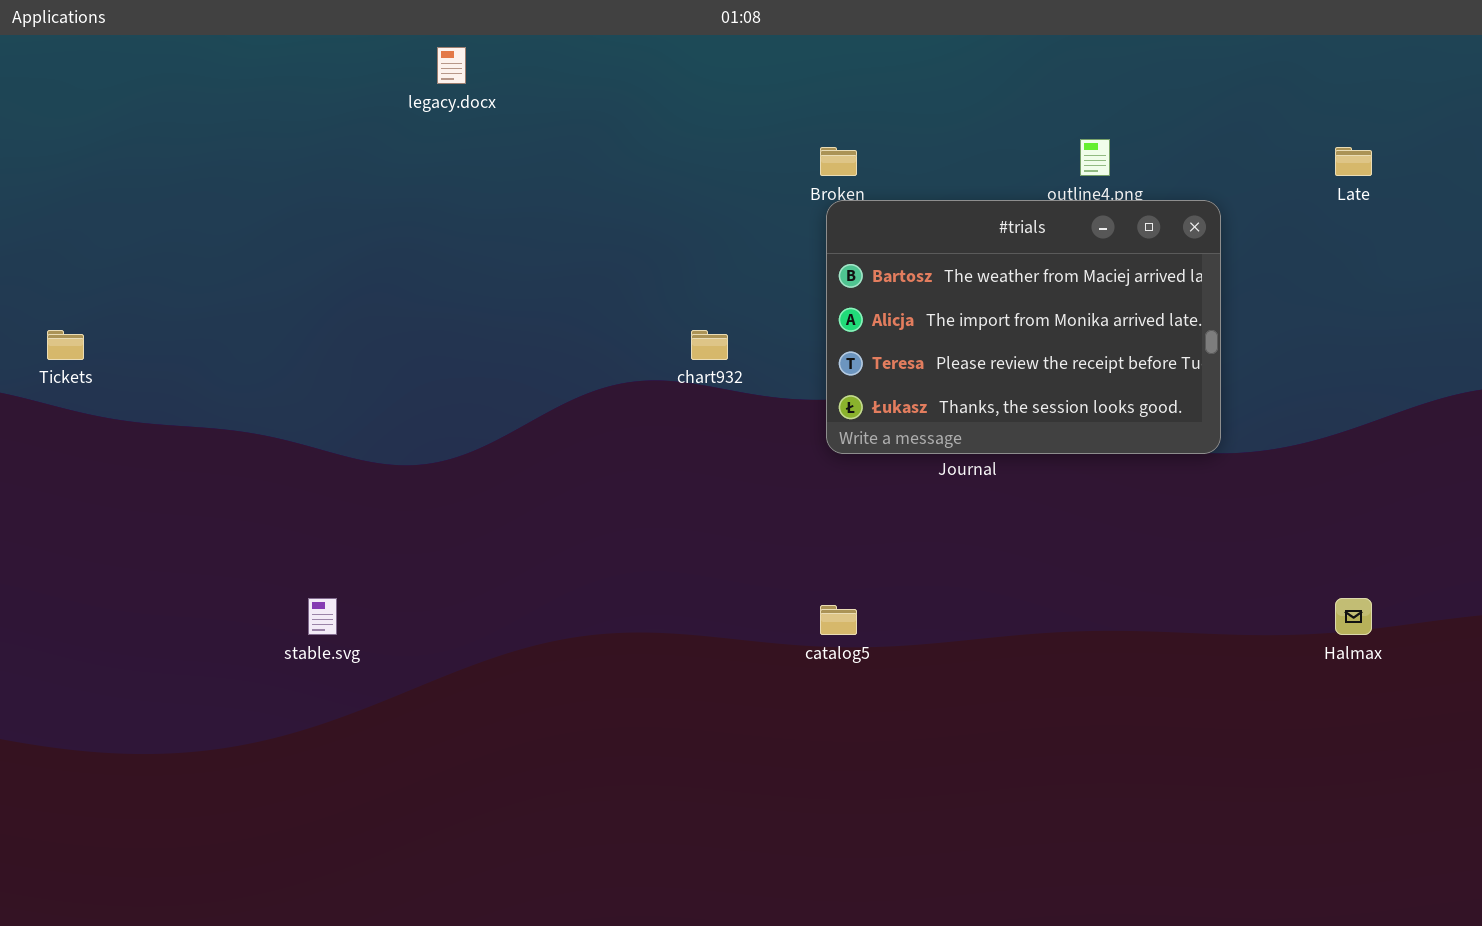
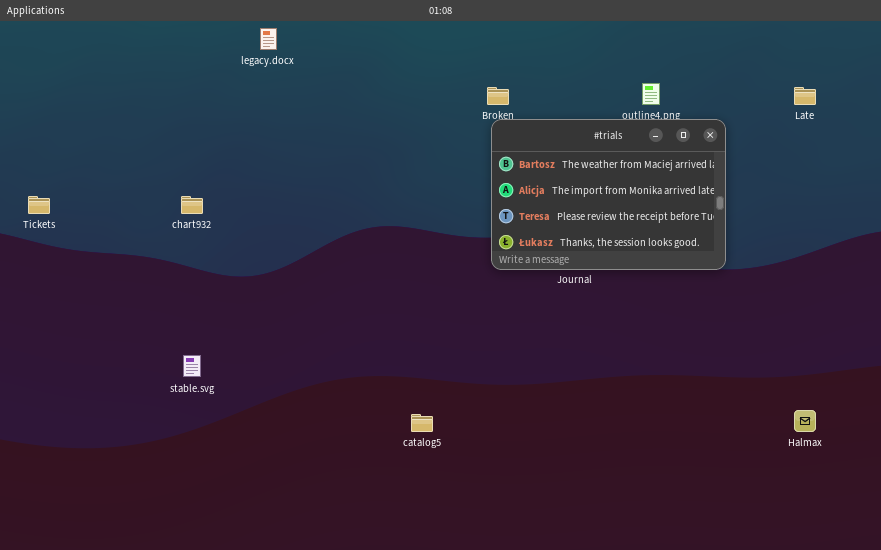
chart932: [691,330,728,360] -> [181,196,203,214], moved
Halmax: [1335,598,1372,635] -> [794,410,816,432], moved
catalog5: [820,605,857,635] -> [411,414,433,432], moved

